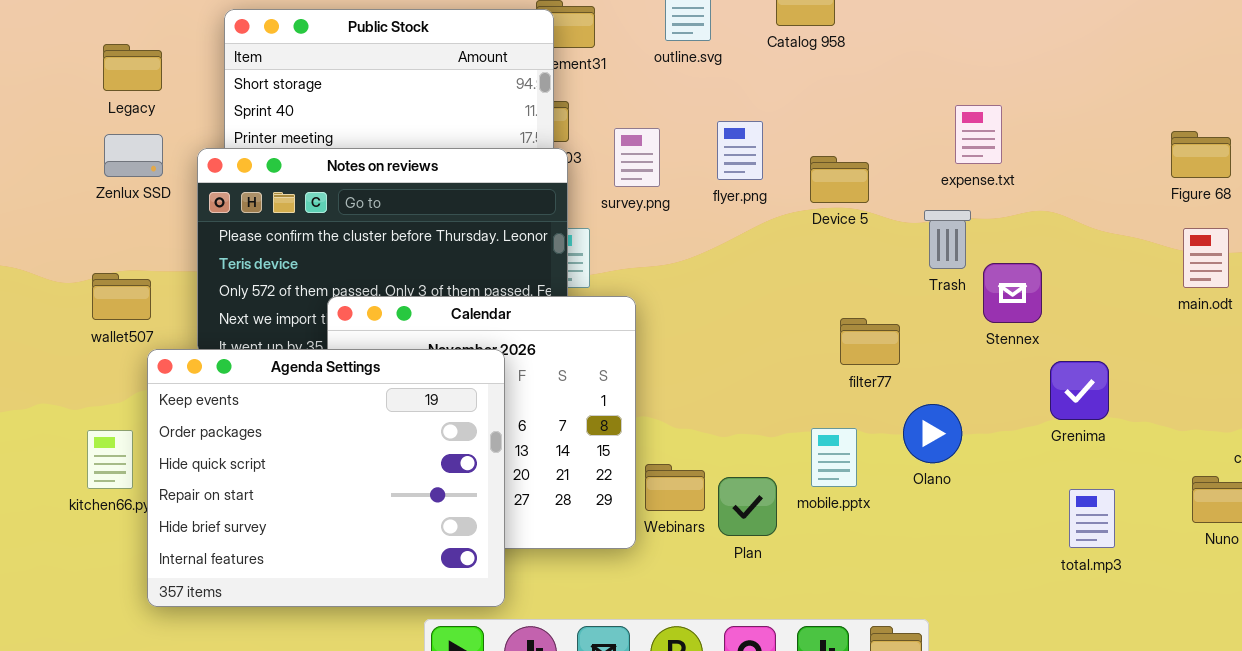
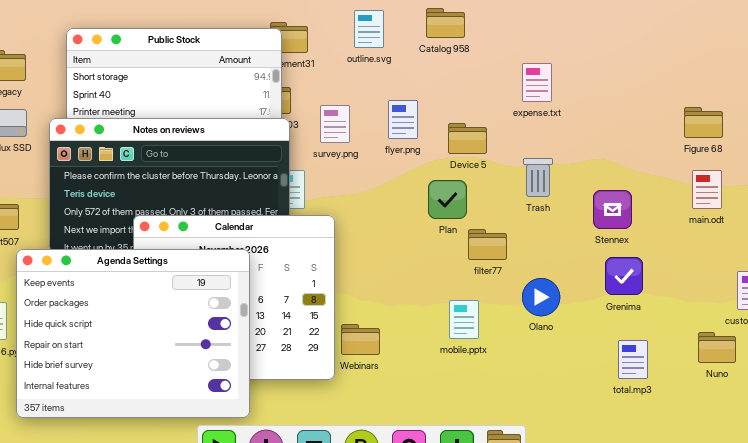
expense.txt: [955,105,1002,164] -> [522,63,552,102], moved
Stennex: [983,263,1042,323] -> [593,190,632,229], moved
Olano: [903,404,962,463] -> [522,278,560,316], moved
Plan: [718,477,777,536] -> [428,180,467,219], moved

